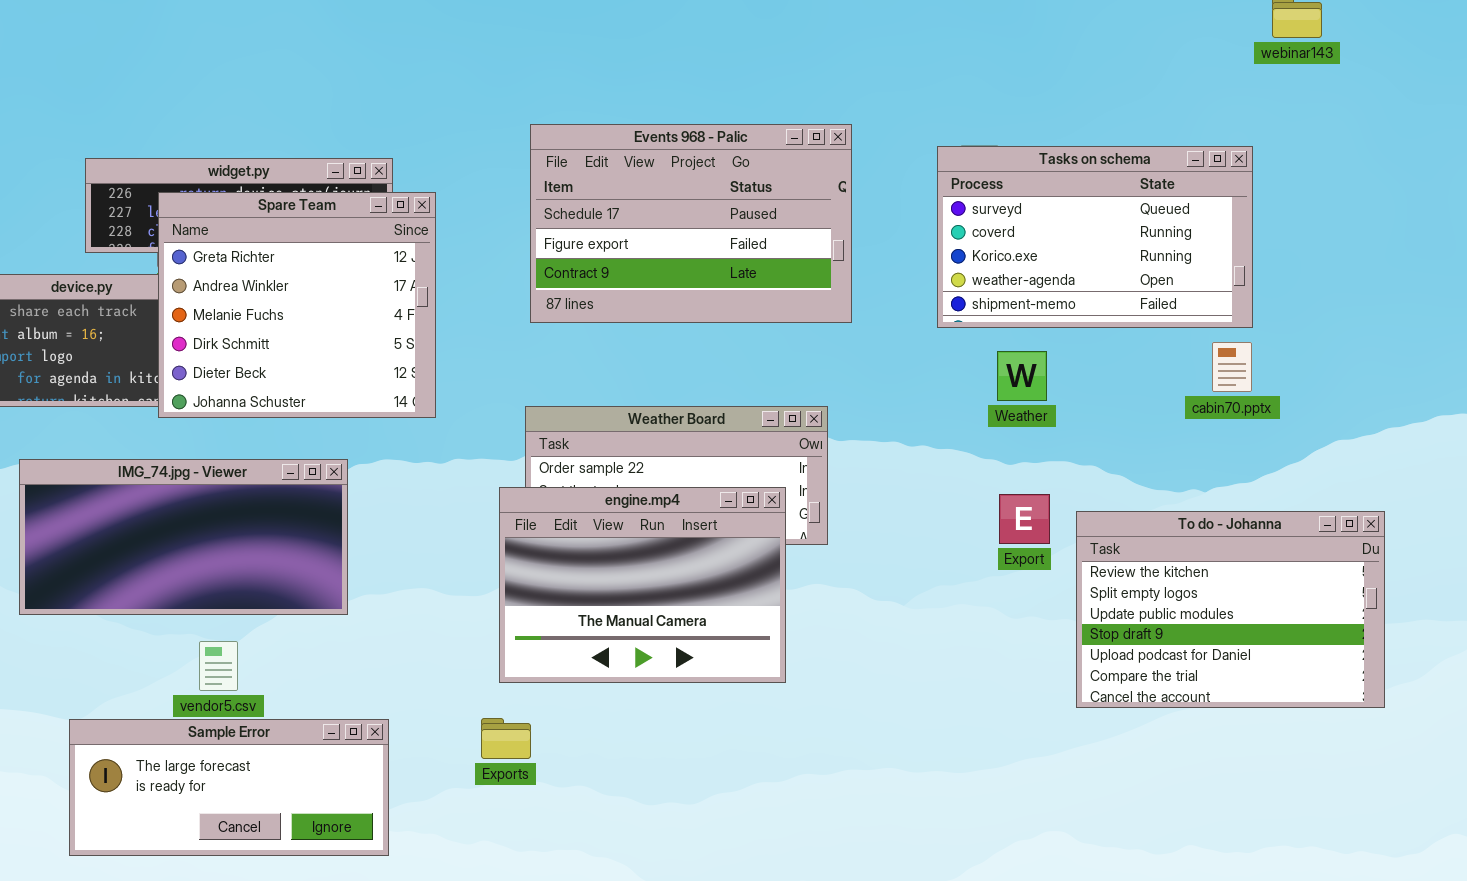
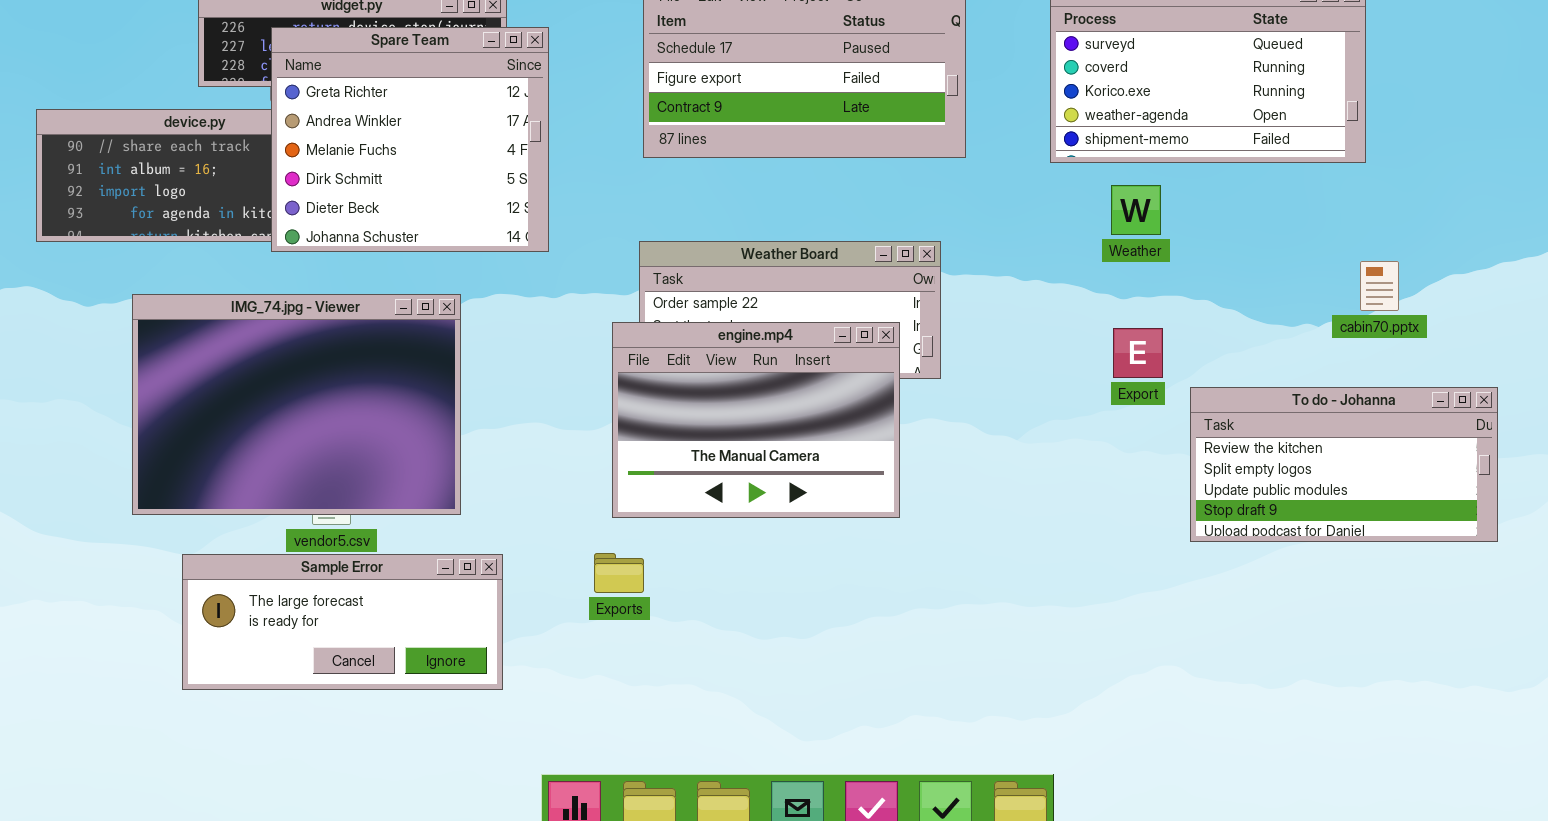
cabin70.pptx: [1212,342,1252,392] -> [1360,261,1399,311], moved
IMG_74.jpg - Viewer: [19,459,348,615] -> [132,294,461,515], resized
To do - Johanna: [1076,511,1385,708] -> [1190,387,1498,542], resized

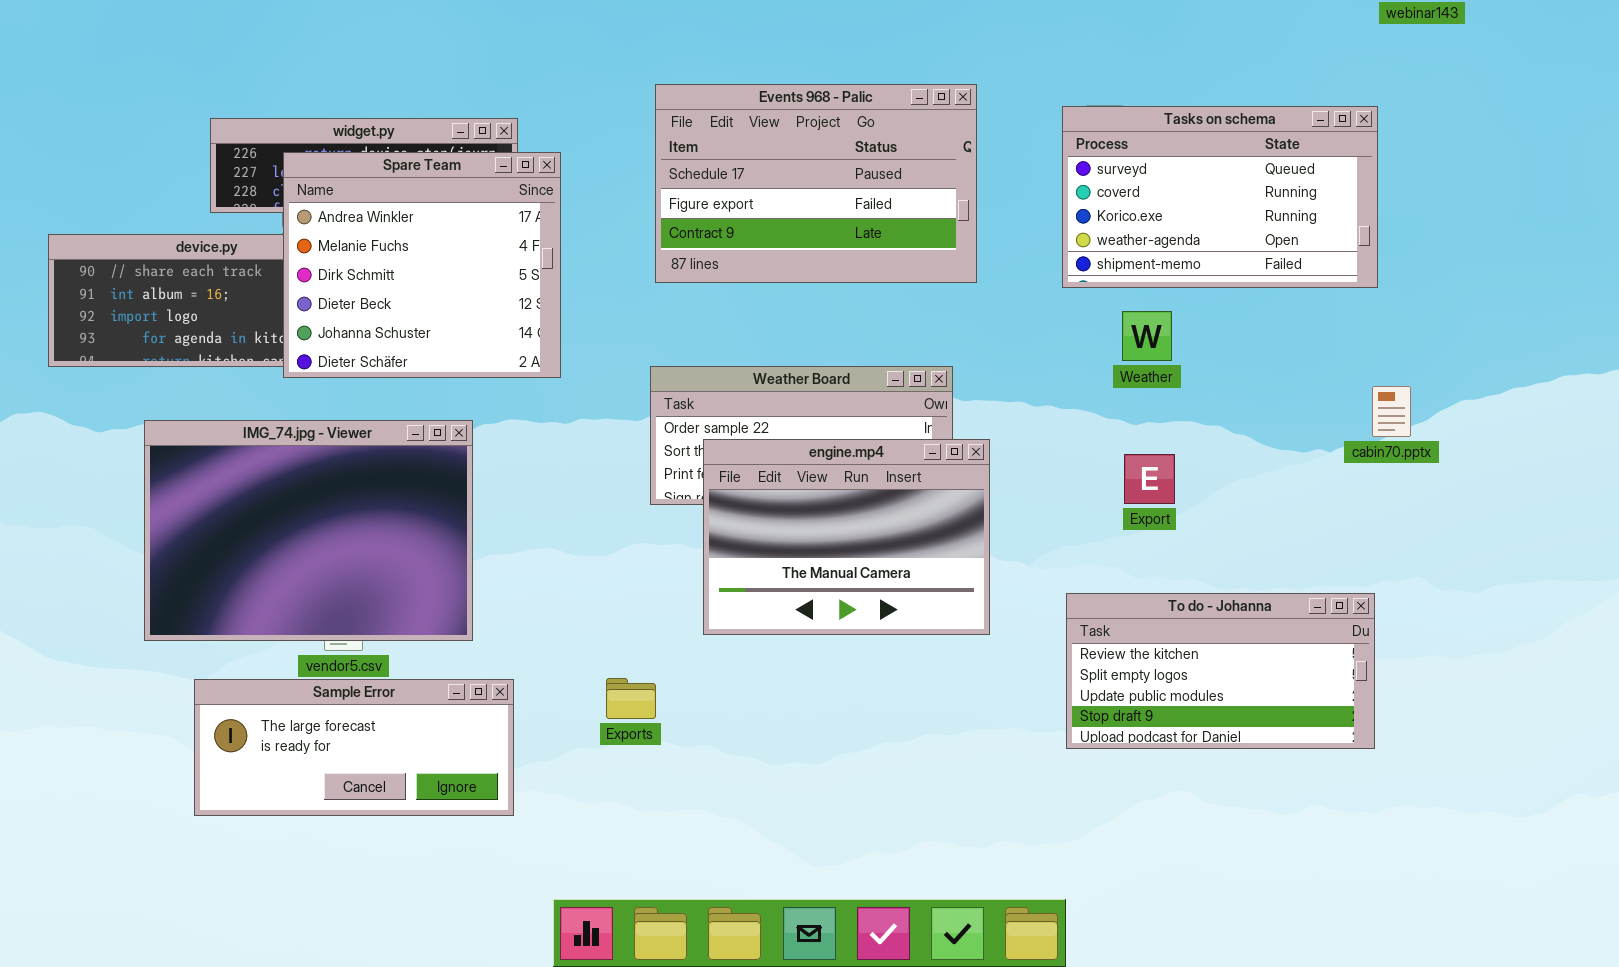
Spare Team: [271,27,549,252] -> [283,152,561,378], scrolled down 1 row
engine.mp4: [612,322,900,518] -> [703,439,990,635], moved
To do - Johanna: [1190,387,1498,542] -> [1066,593,1375,749], moved

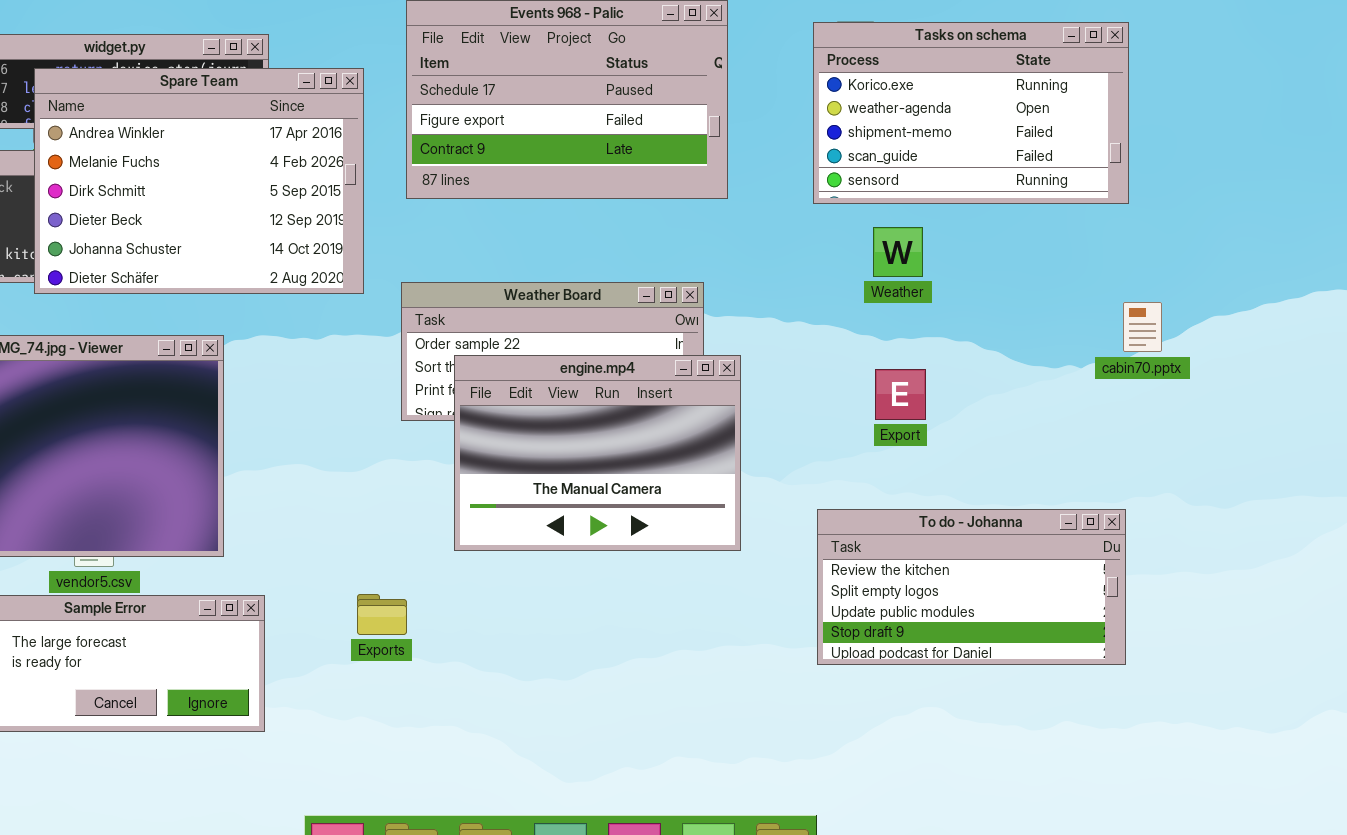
Tasks on schema: [1062,106,1378,288] -> [813,22,1129,204], scrolled down 2 rows
Spare Team: [283,152,561,378] -> [34,68,364,294], resized

